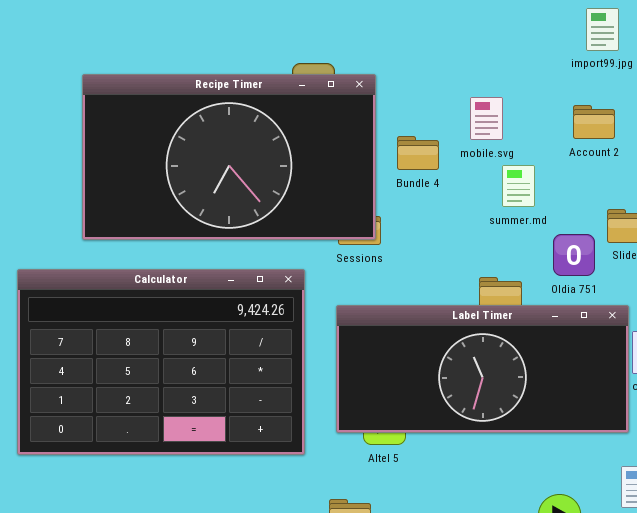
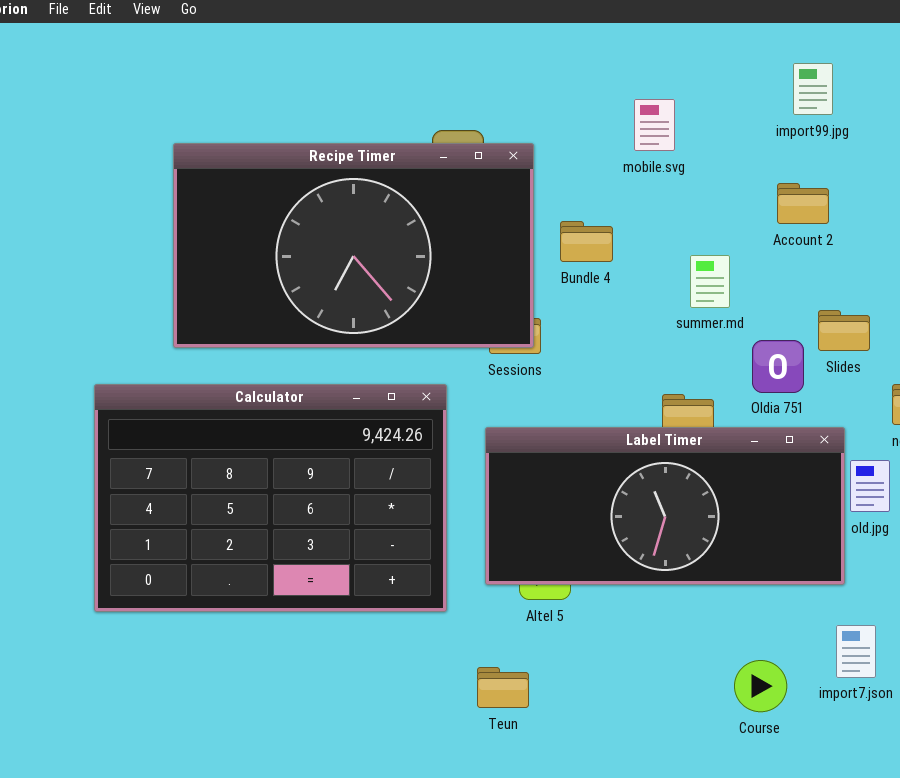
mobile.svg: [470,97,503,140] -> [634,99,675,151], moved

